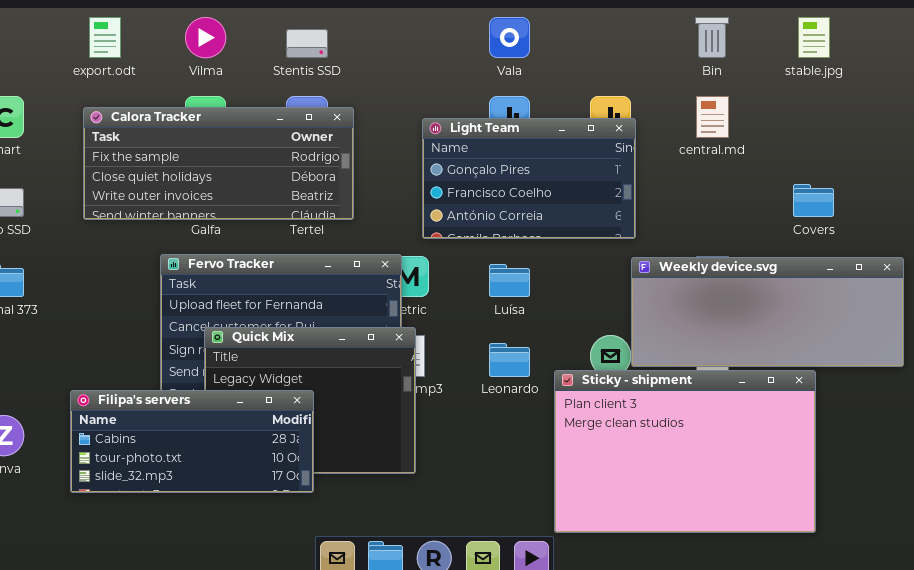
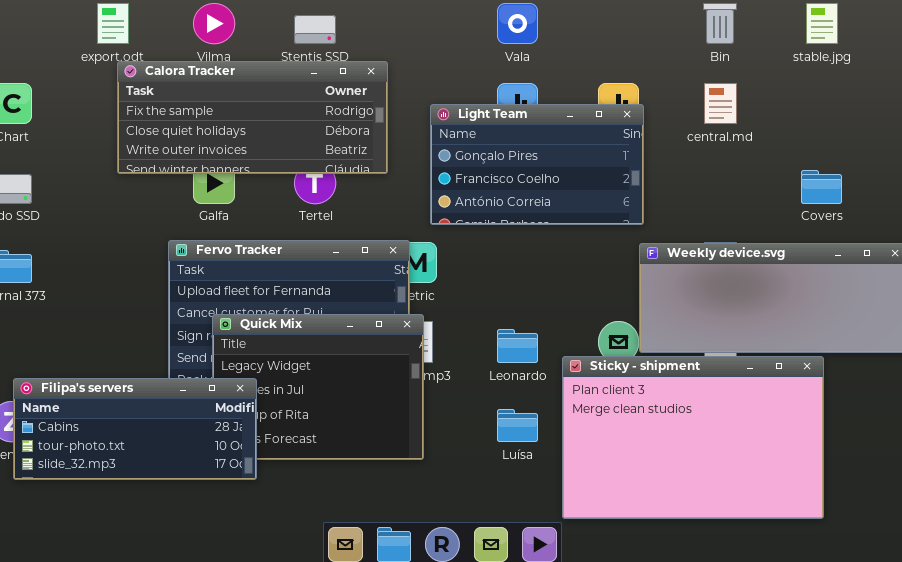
Calora Tracker: [83,107,354,220] -> [117,61,388,174], moved
Luísa: [489,264,530,297] -> [497,409,538,442], moved
Filipa's servers: [70,390,314,493] -> [13,378,257,480], moved

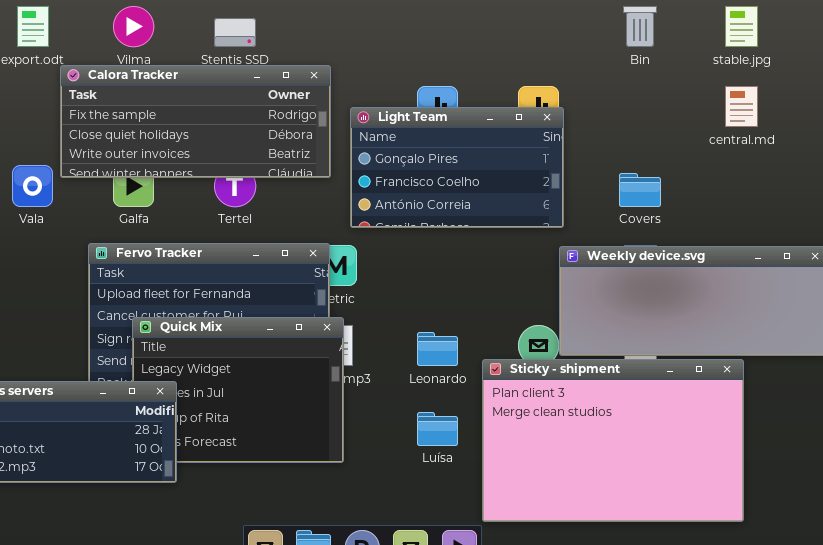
Vala: [497,3,538,44] -> [12,165,53,207], moved
Calora Tracker: [117,61,388,174] -> [60,65,331,178], moved
central.md: [704,83,737,124] -> [725,86,758,127], moved
Covers: [801,170,842,204] -> [619,173,661,207], moved

